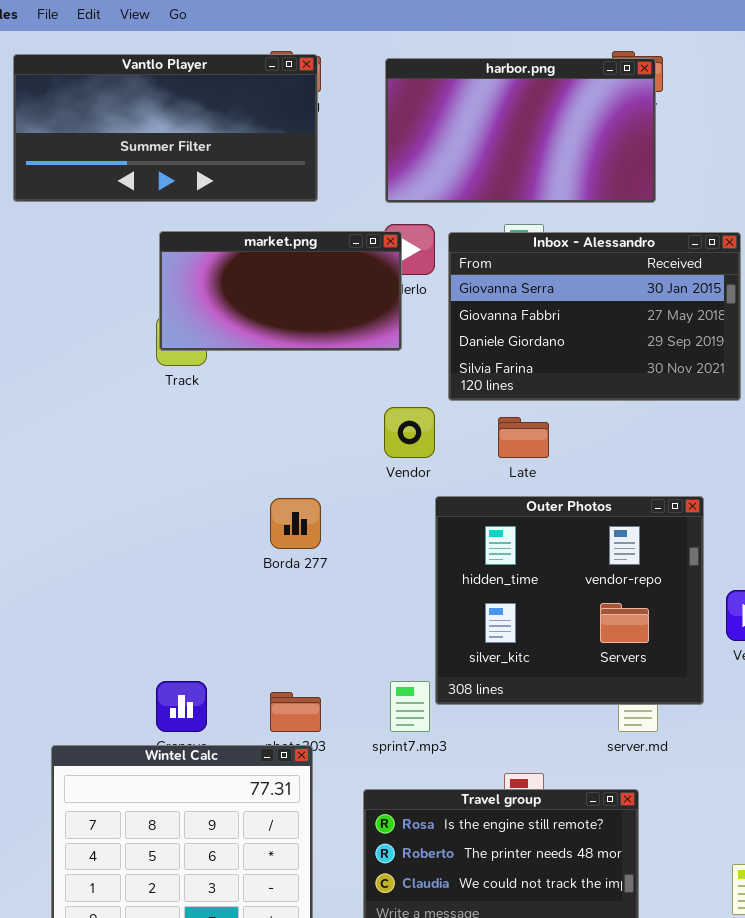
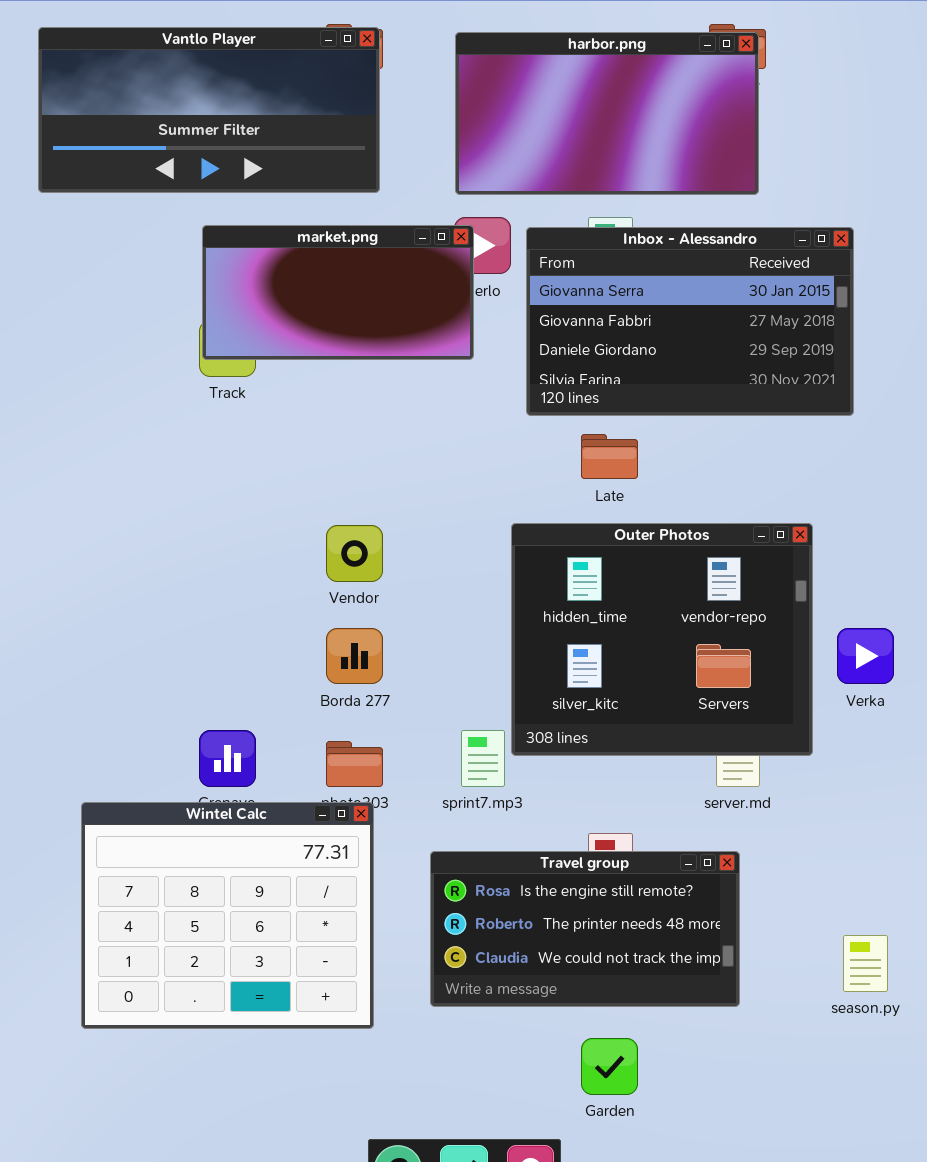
Vendor: [384,407,435,458] -> [326,525,383,582], moved
Borda 277: [270,498,321,549] -> [326,628,383,684], moved

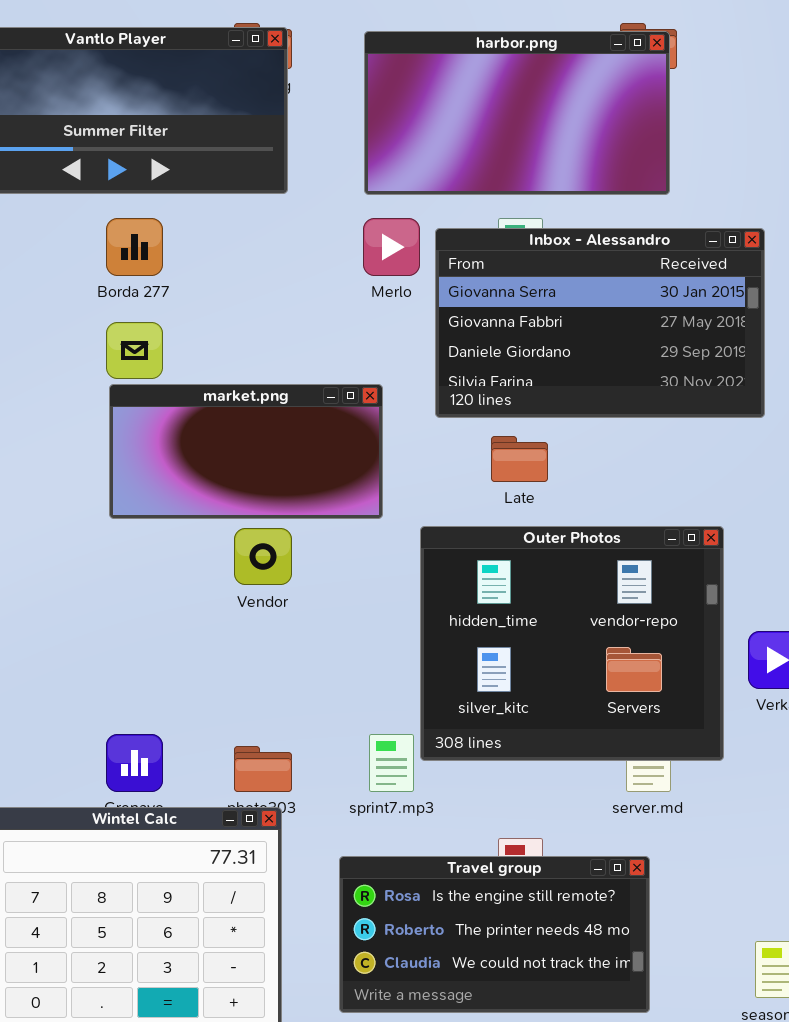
market.png: [202,225,474,360] -> [109,384,383,519], moved
Borda 277: [326,628,383,684] -> [106,218,163,276], moved

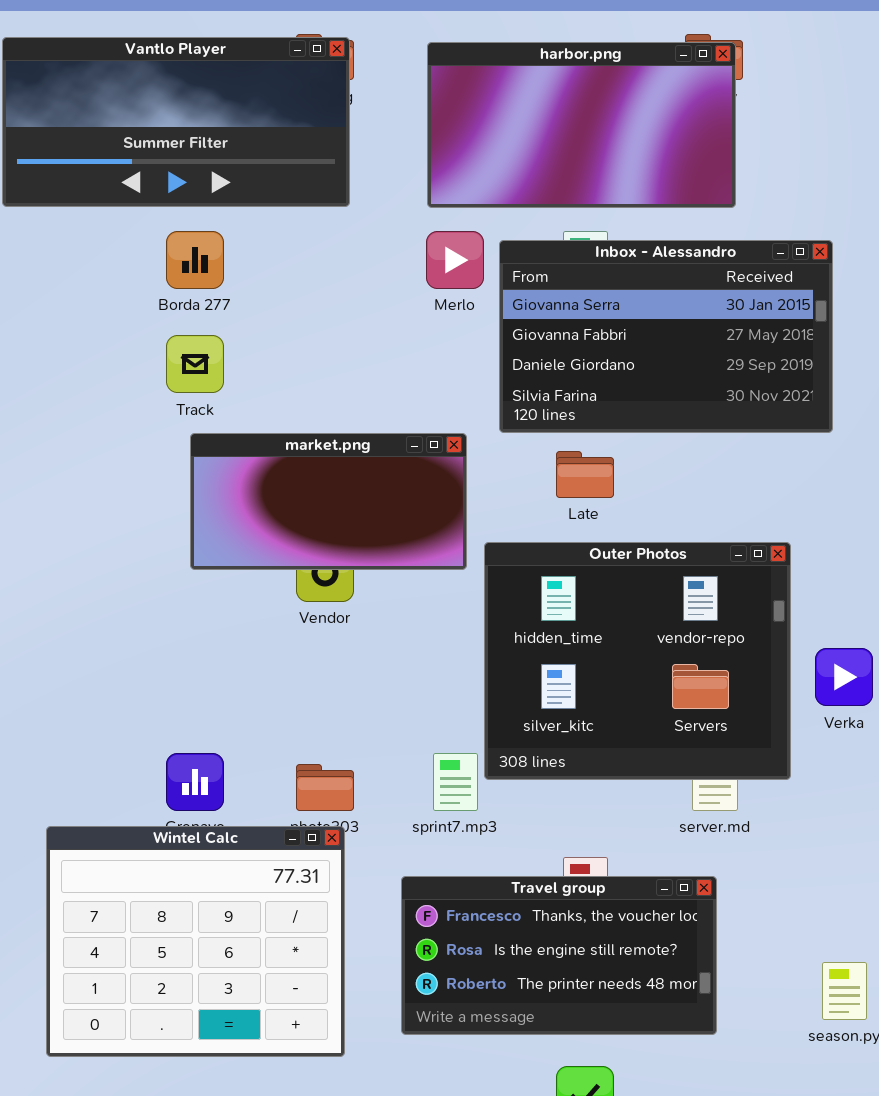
market.png: [109,384,383,519] -> [190,433,467,570], moved
Travel group: [339,856,650,1013] -> [401,876,717,1035], scrolled up 1 row

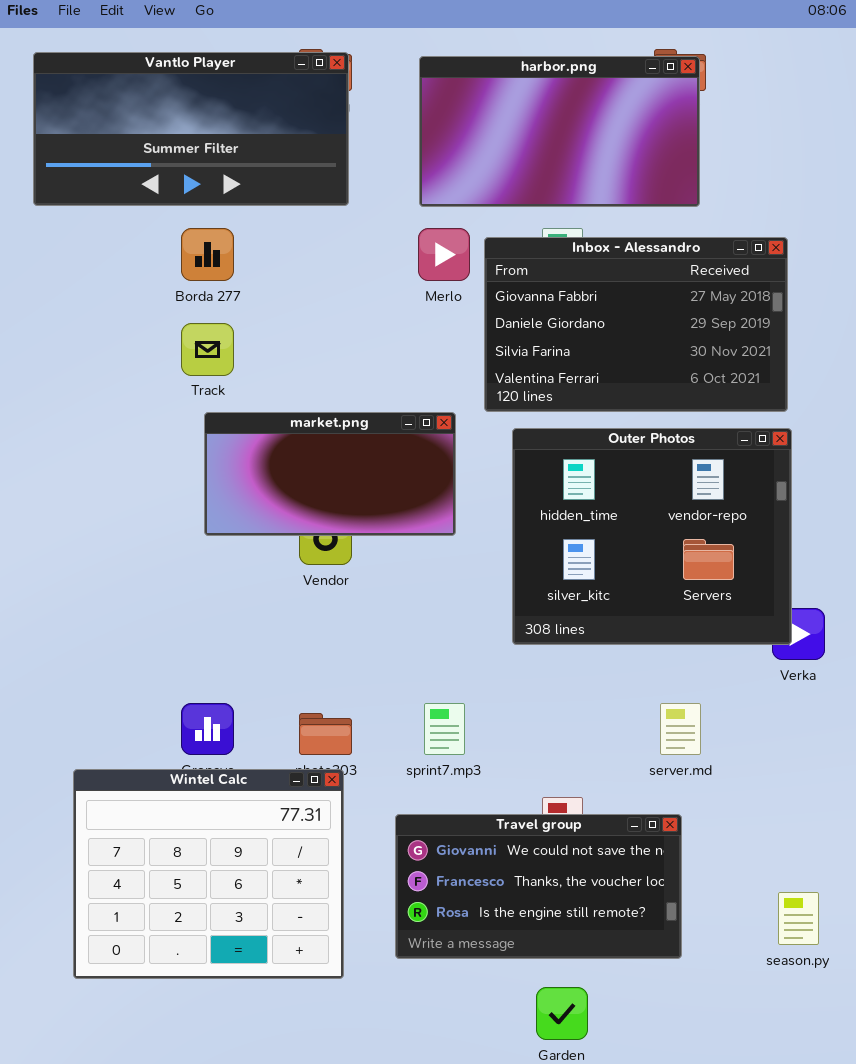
Inbox - Alessandro: [499,240,833,433] -> [484,237,788,412], scrolled down 1 row
Outer Photos: [484,542,791,780] -> [512,428,792,645], moved
Travel group: [401,876,717,1035] -> [395,814,682,959], scrolled up 1 row

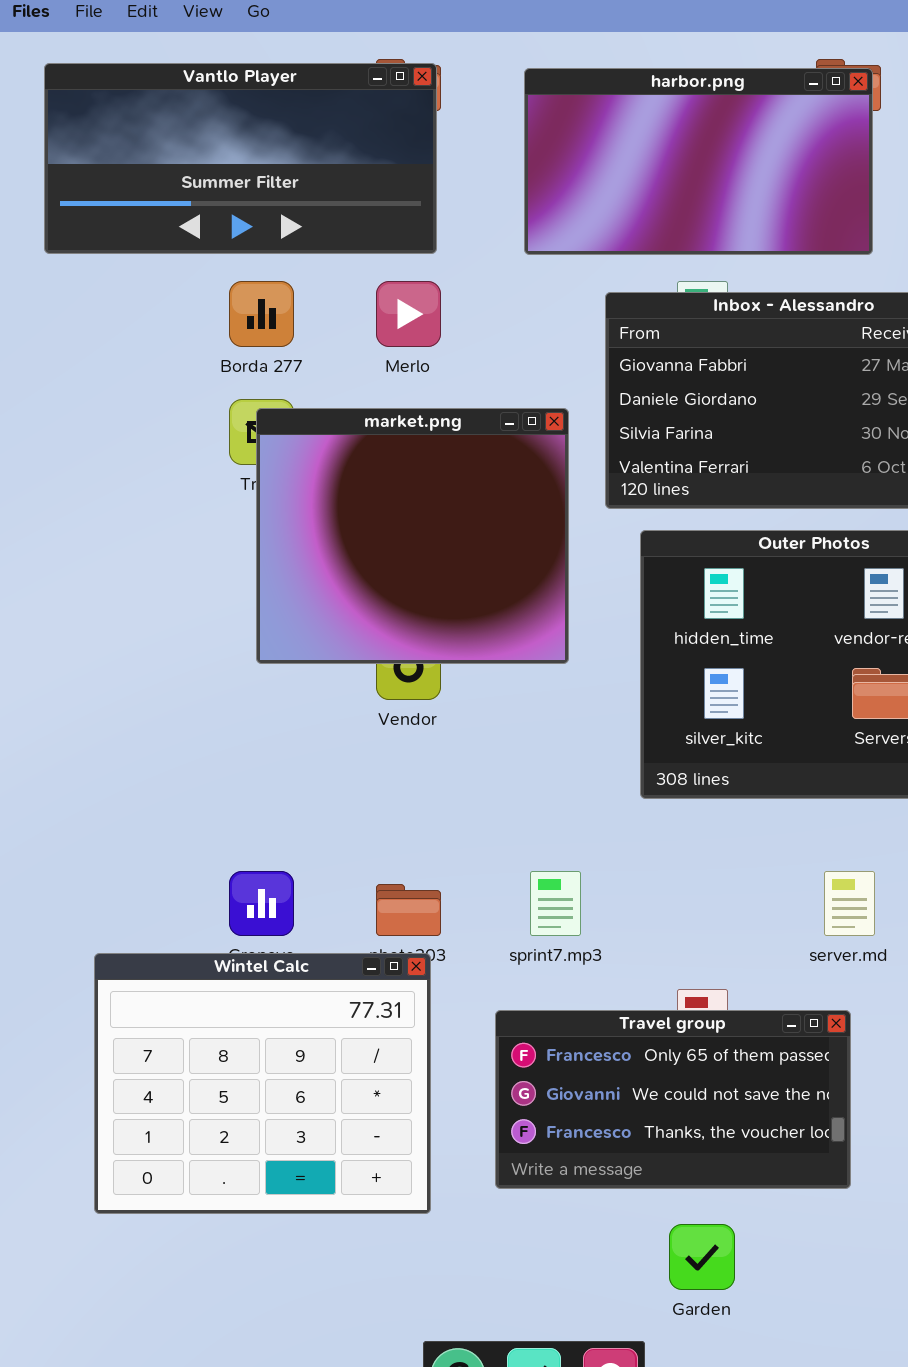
Merlo: [418,228,470,281] -> [376,281,441,347], moved
market.png: [204,412,456,536] -> [256,408,569,664], resized
Travel group: [395,814,682,959] -> [495,1010,851,1189], scrolled up 1 row

